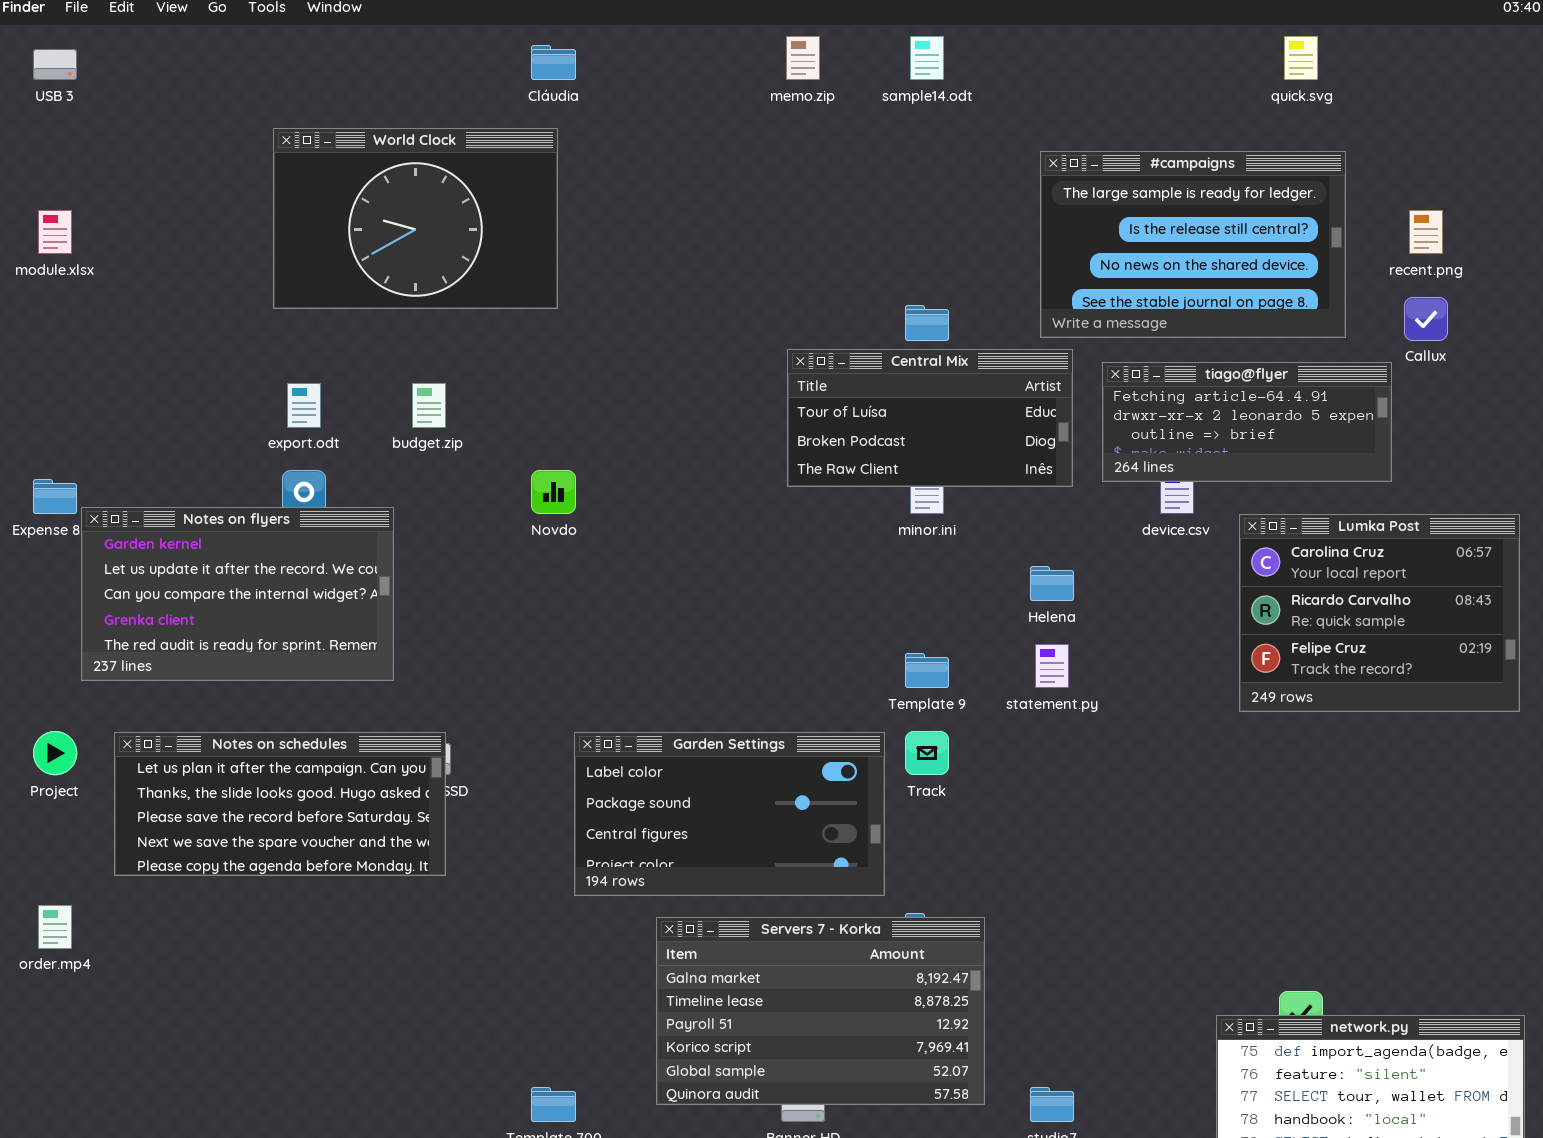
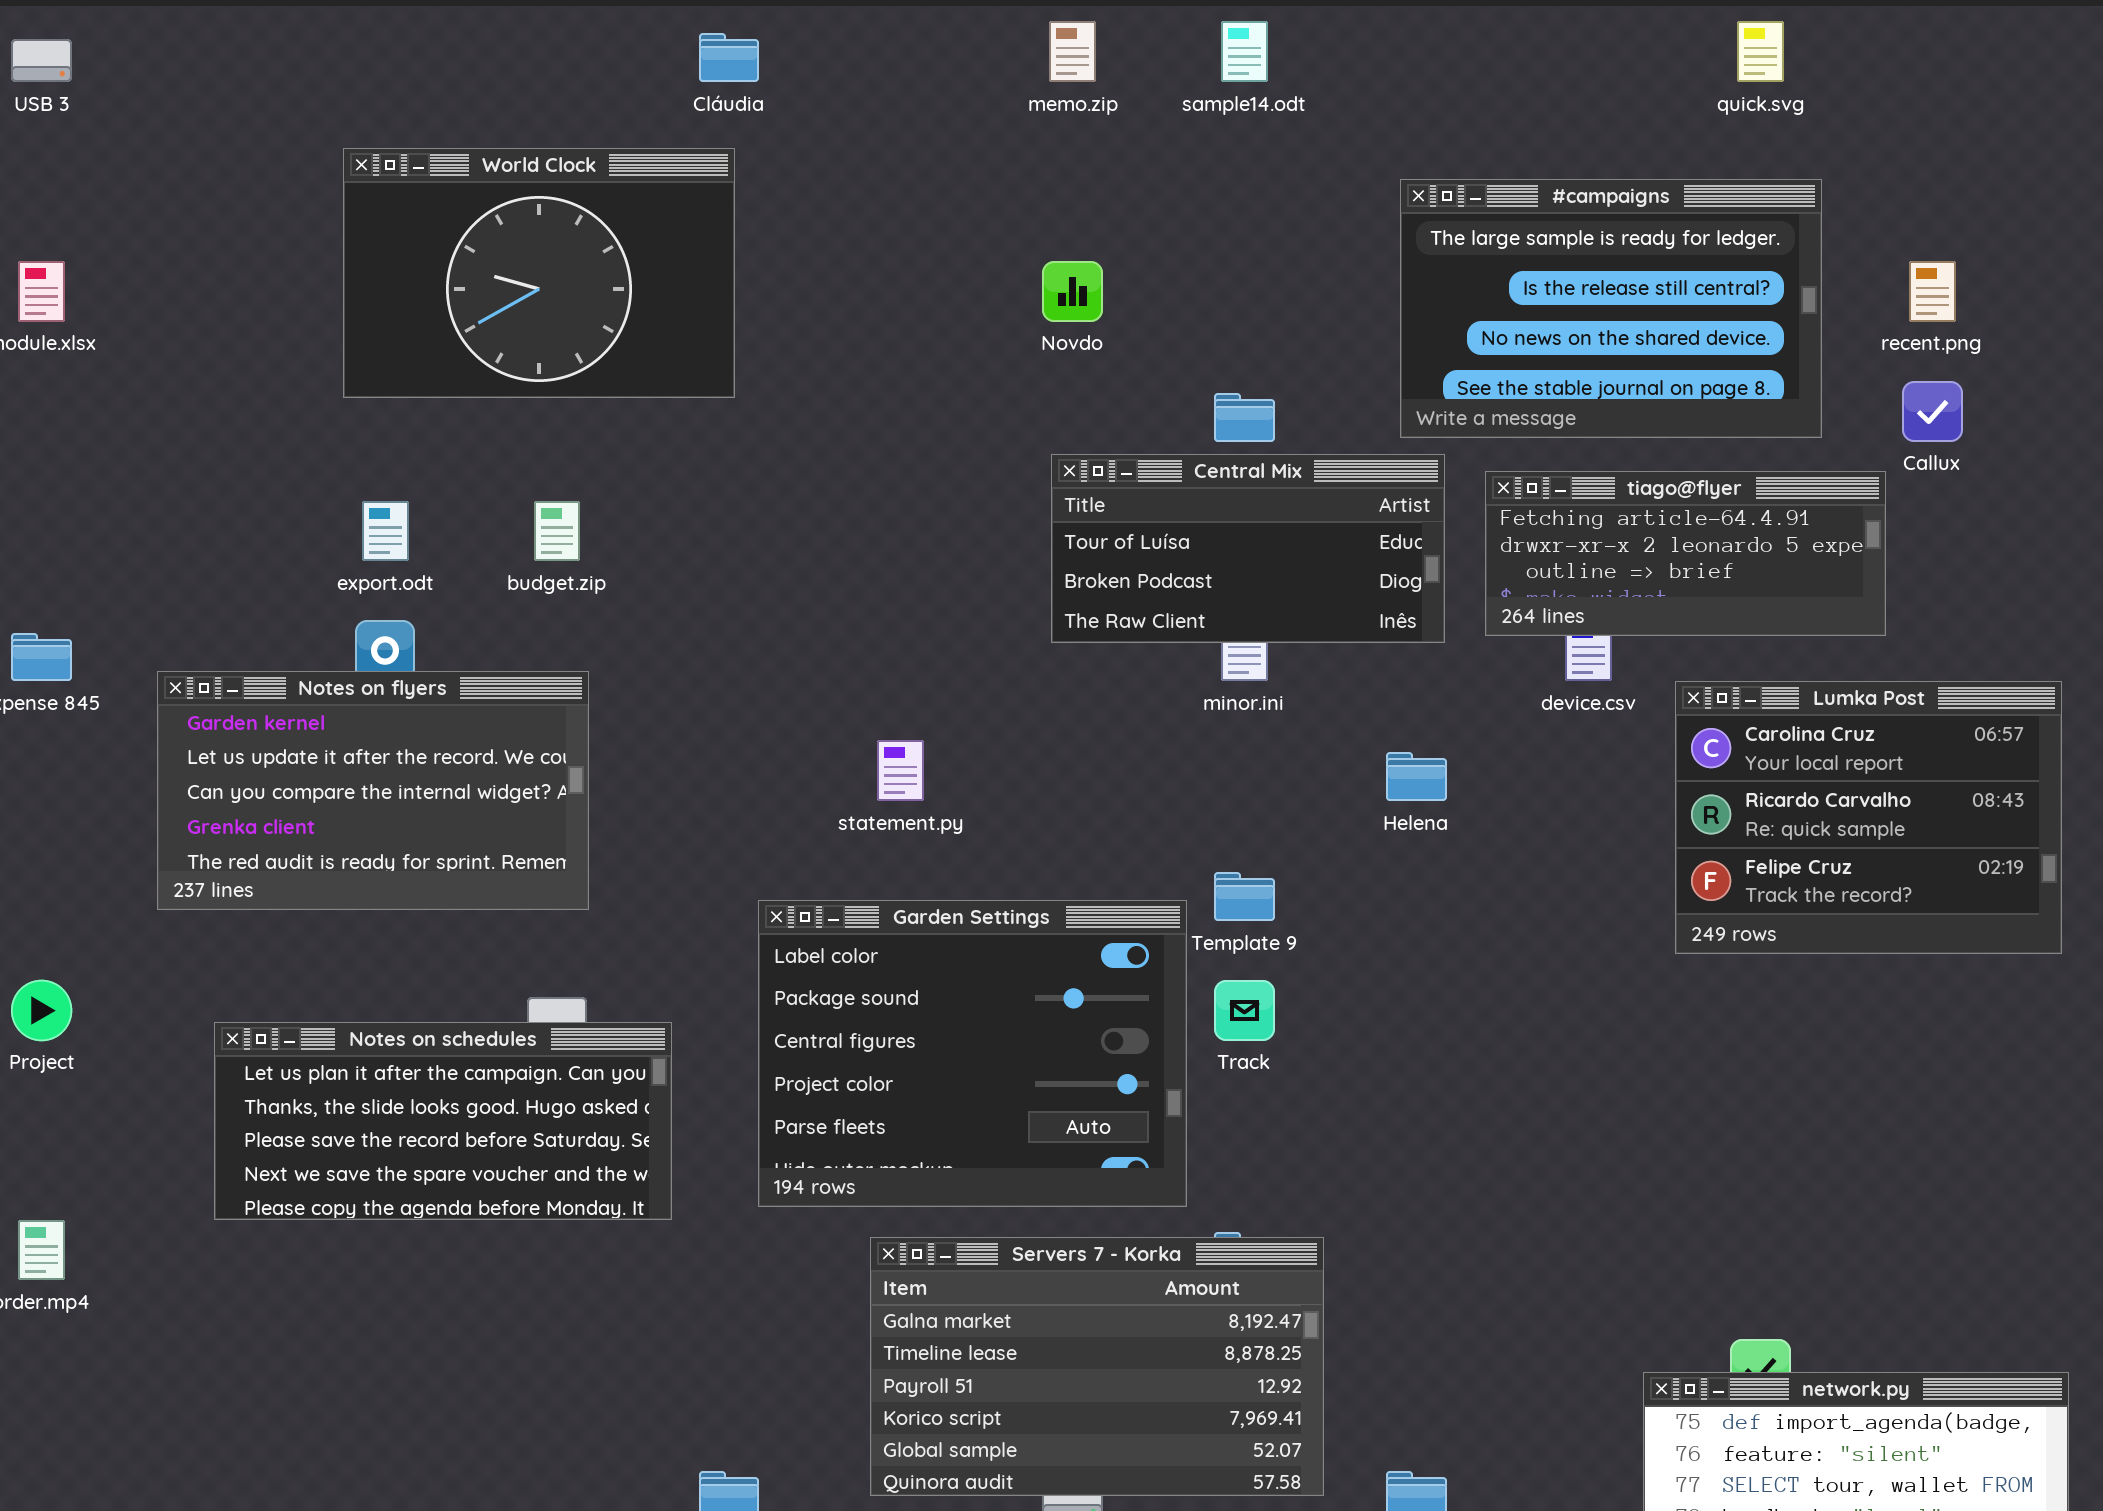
Novdo: [531,470,576,514] -> [1042,261,1103,322], moved
Notes on flyers: [81,507,394,681] -> [157,671,589,910], moved
statement.py: [1035,644,1069,688] -> [877,740,924,801], moved
Notes on schedules: [114,732,446,876] -> [214,1022,672,1220], moved
Garden Settings: [574,732,885,896] -> [758,900,1187,1207], resized

